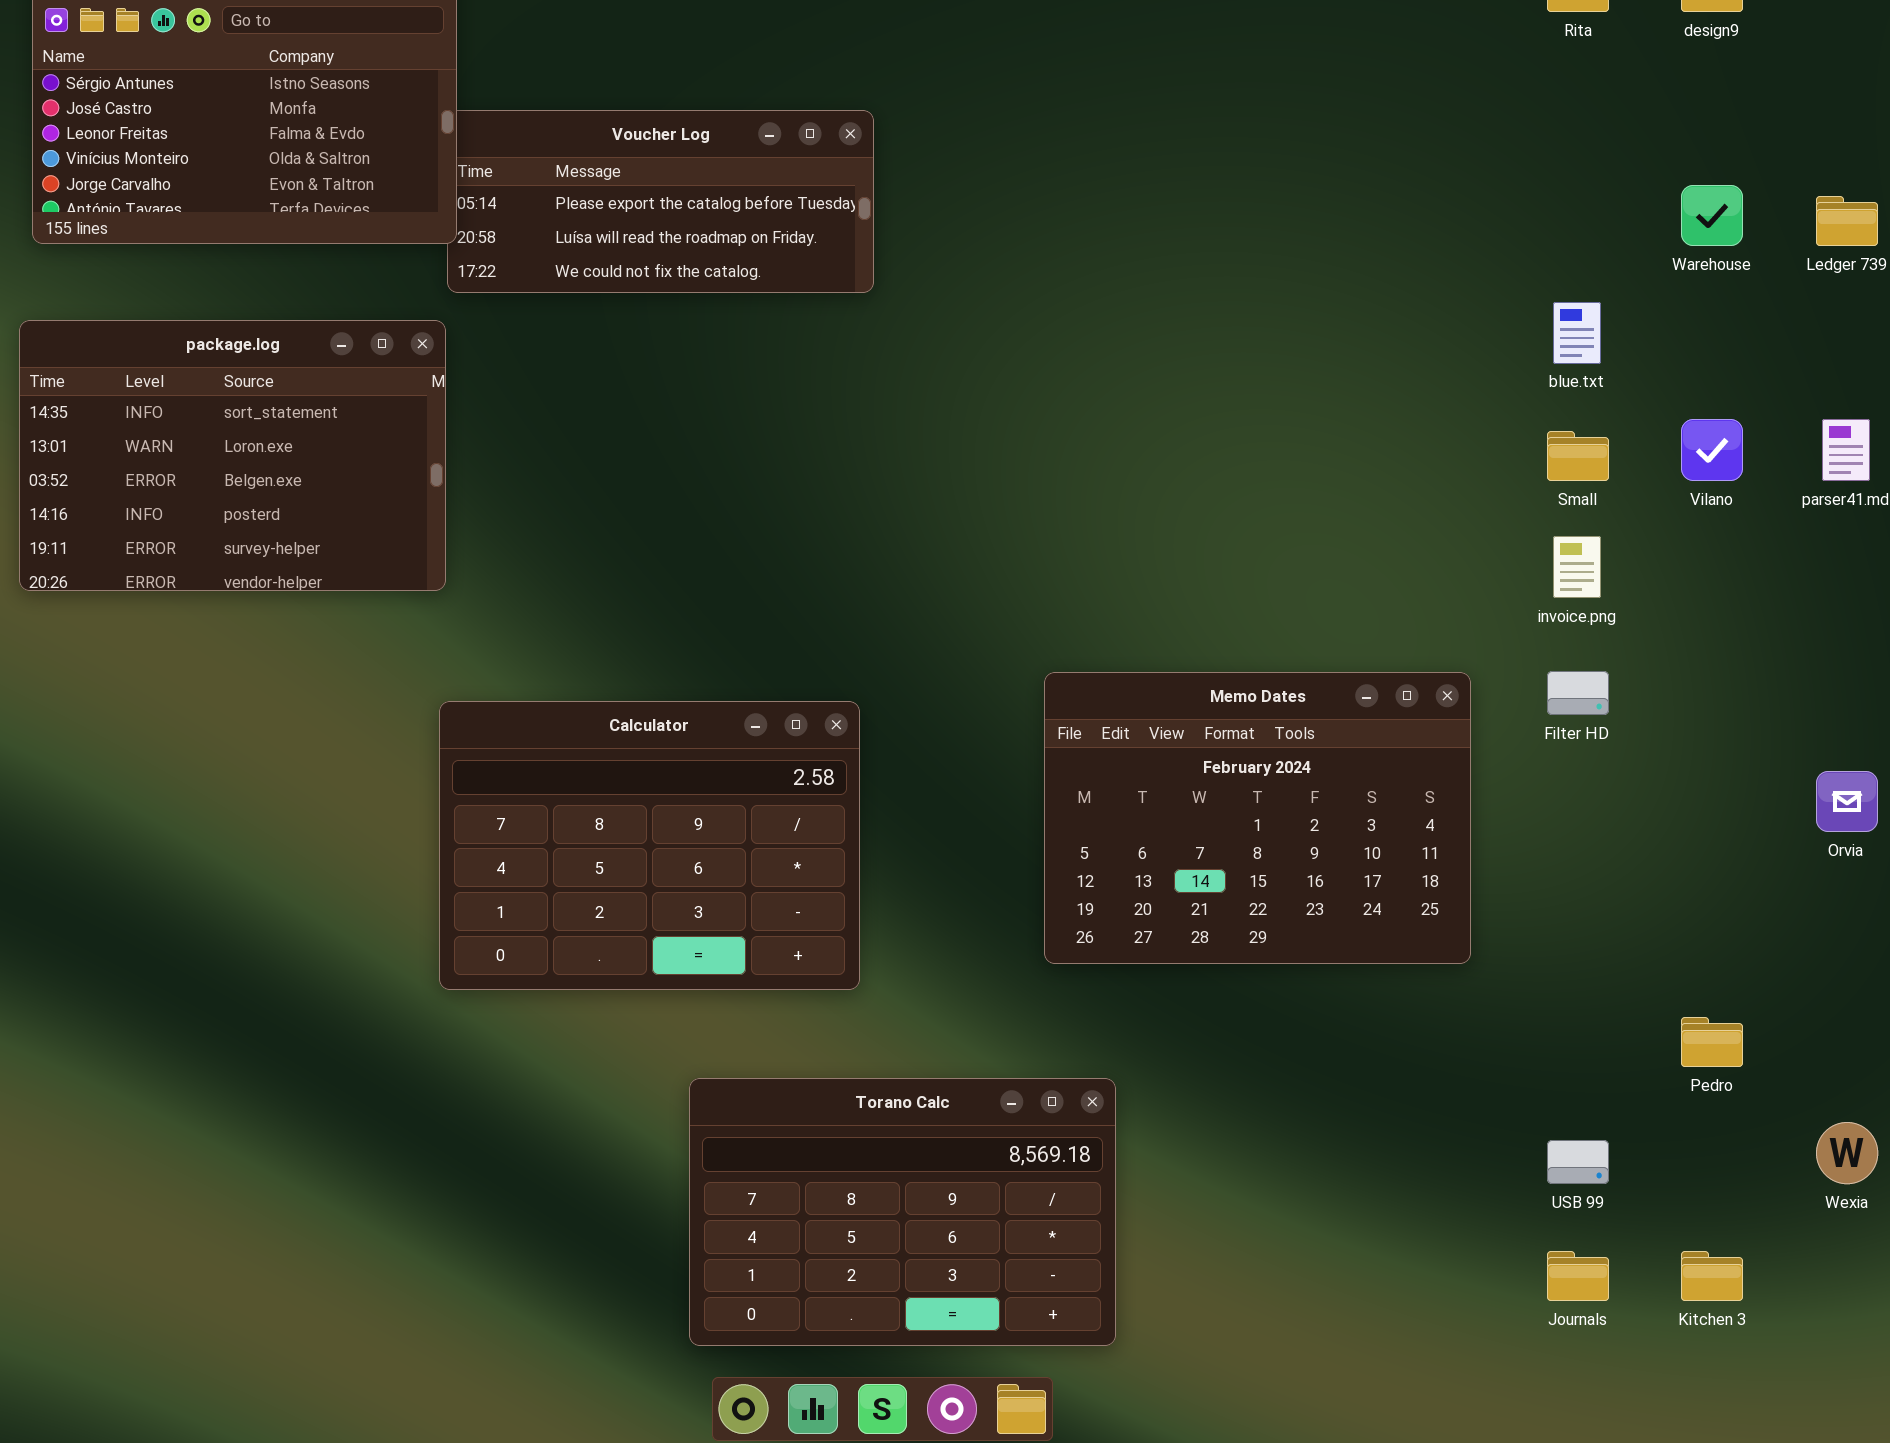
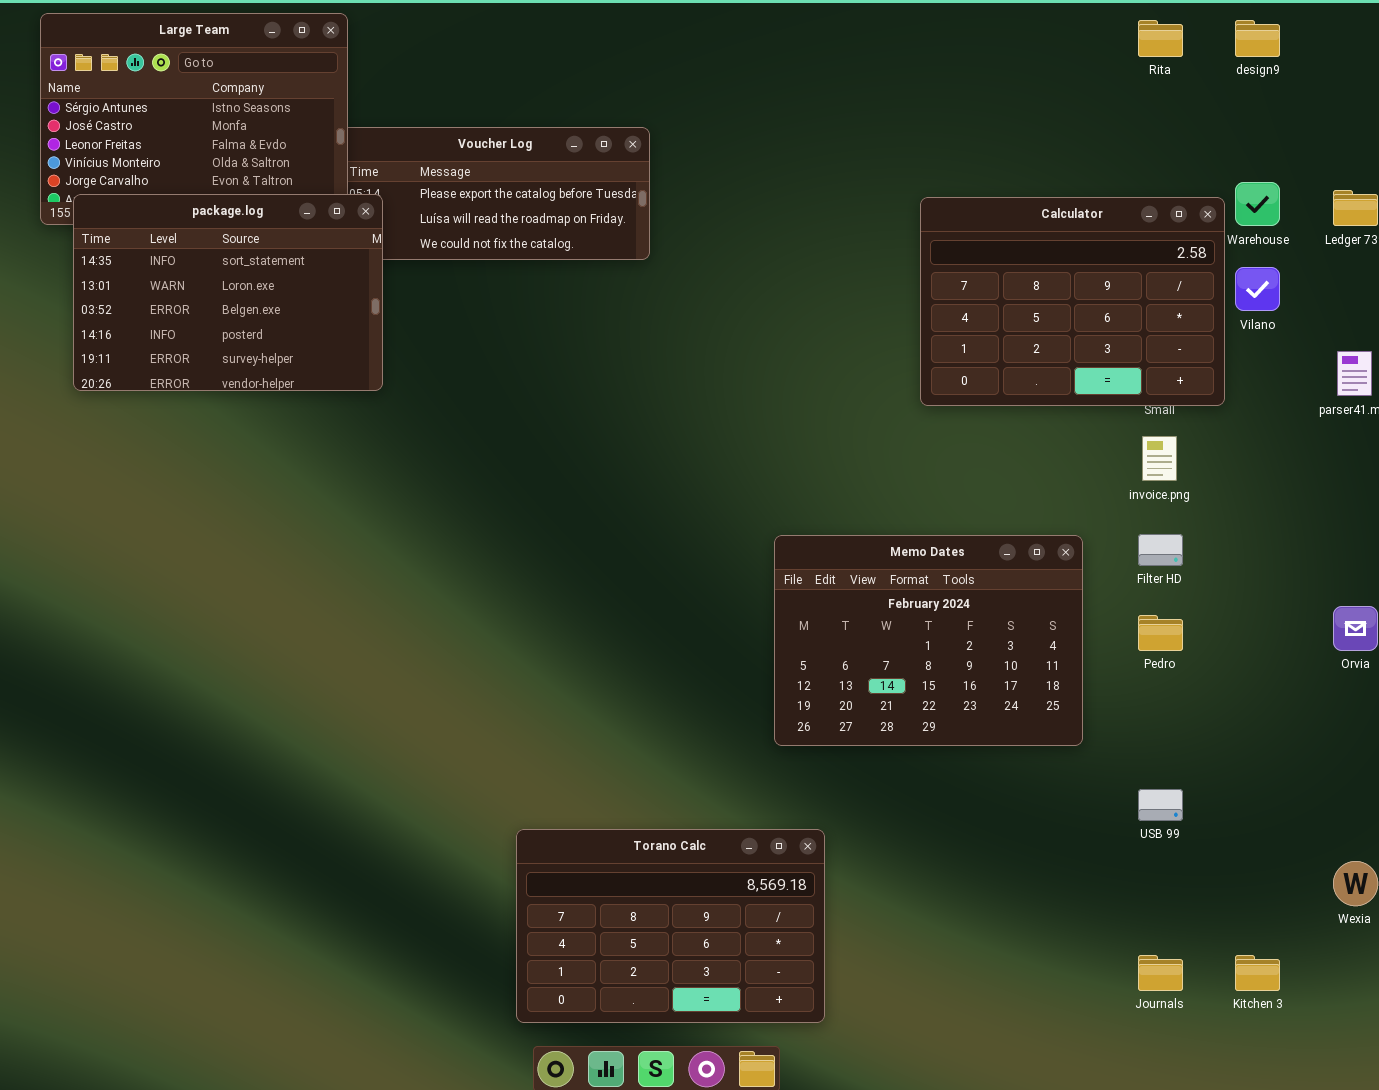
package.log: [19,320,446,591] -> [73,194,383,391], moved
Vilano: [1681,419,1743,481] -> [1235,267,1280,311], moved
Calculator: [439,701,860,990] -> [920,197,1225,406], moved
Pedro: [1681,1017,1743,1067] -> [1138,615,1183,651], moved
USB 99: [1547,1140,1609,1184] -> [1138,789,1183,821], moved

